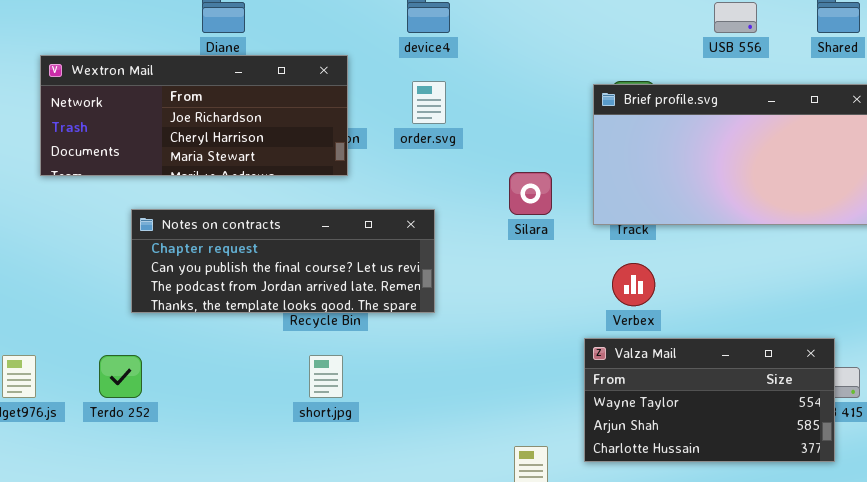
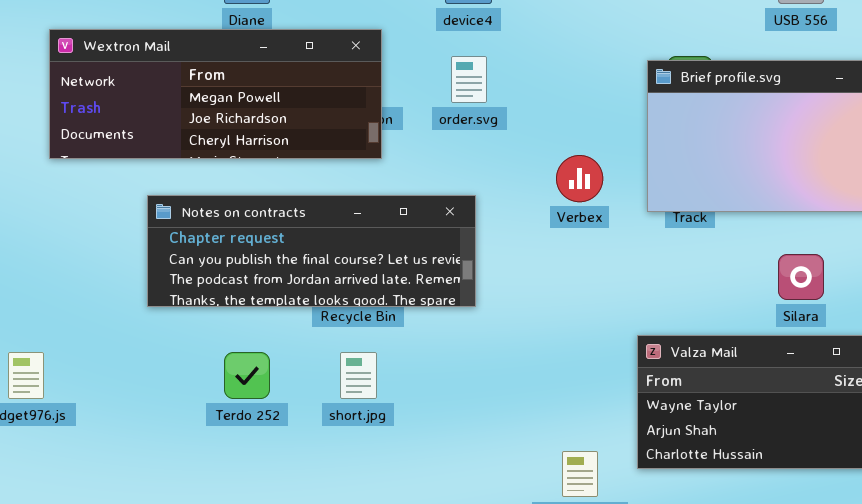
Wextron Mail: [40,55,348,176] -> [49,29,382,159], scrolled up 1 row
Silara: [509,172,552,215] -> [778,254,824,300], moved
Verbex: [612,263,655,306] -> [556,155,603,202], moved
Terdo 252: [99,355,142,398] -> [224,352,270,399], moved

